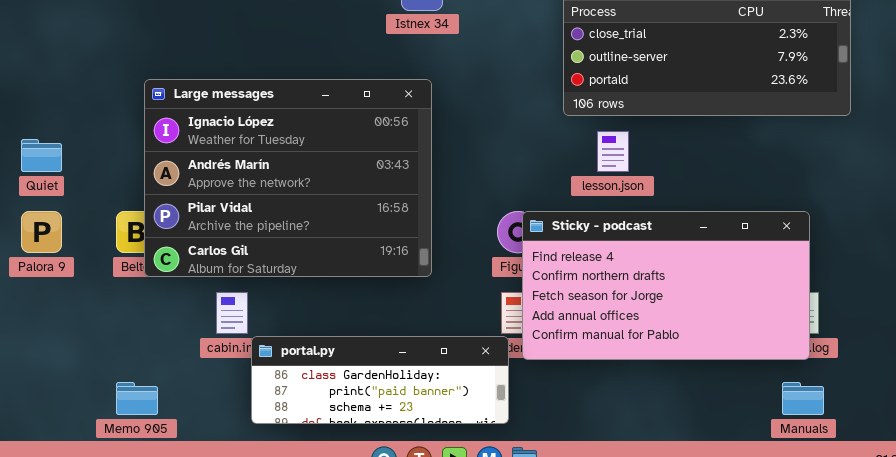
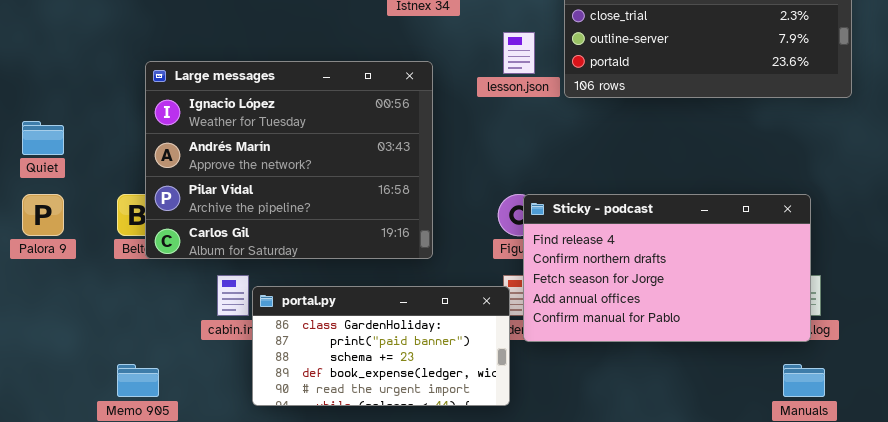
lesson.json: [597,131,629,172] -> [503,32,535,74], moved
portal.py: [251,336,509,424] -> [252,286,510,406], resized

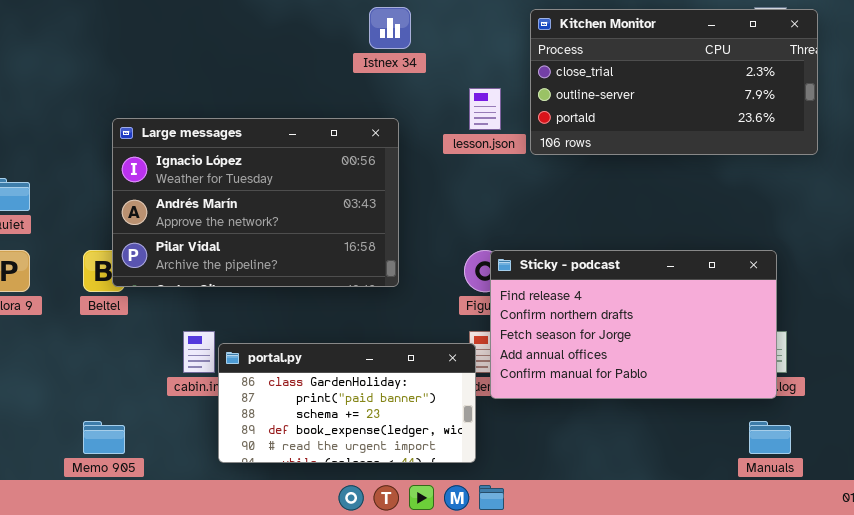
Large messages: [145,61,433,259] -> [112,118,399,287], resized

